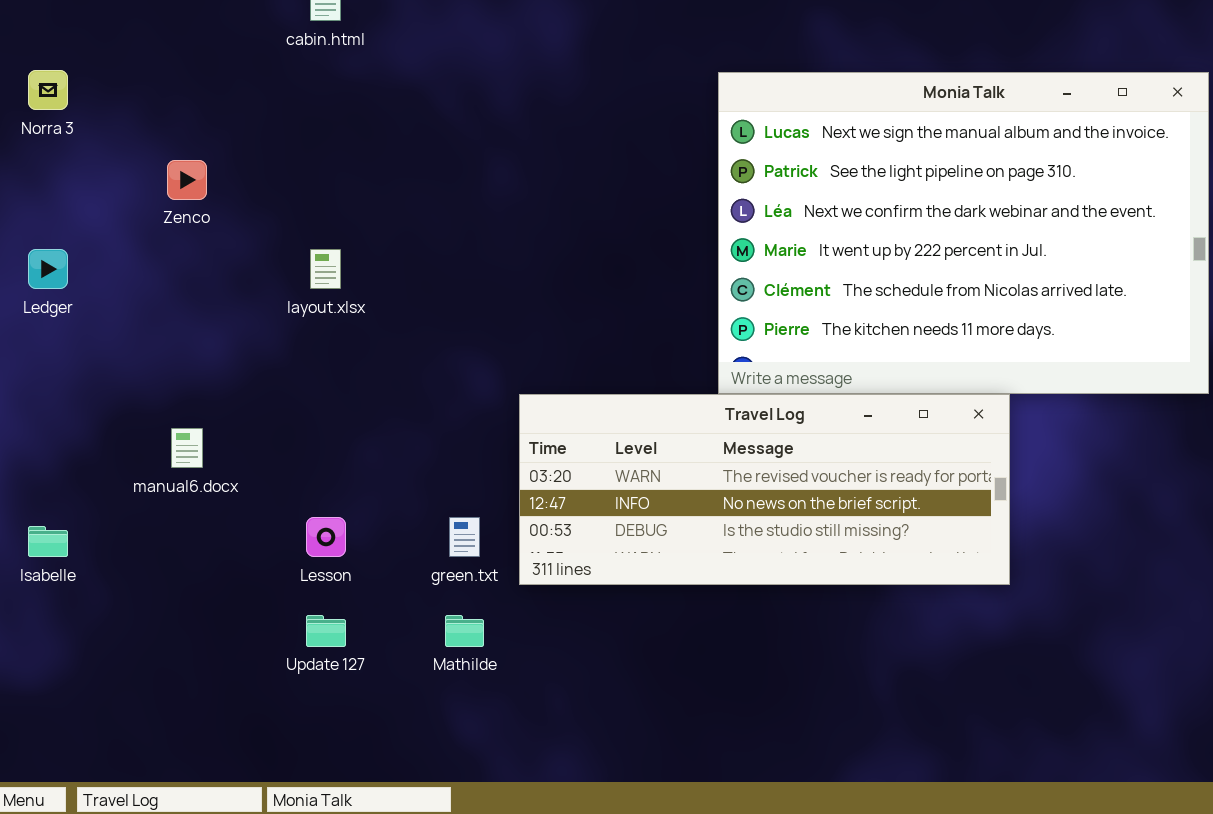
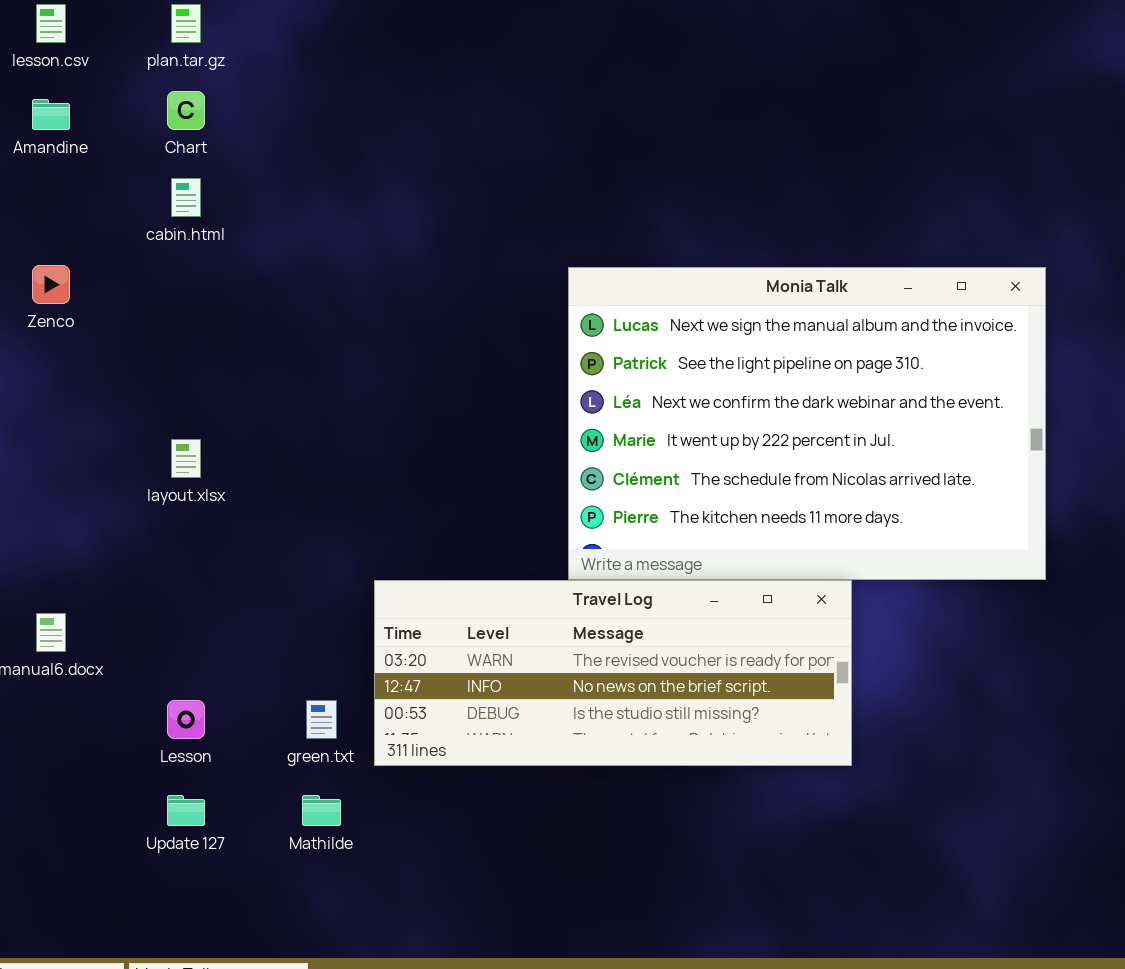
Zenco: [167,160,207,200] -> [32,265,70,304], moved

